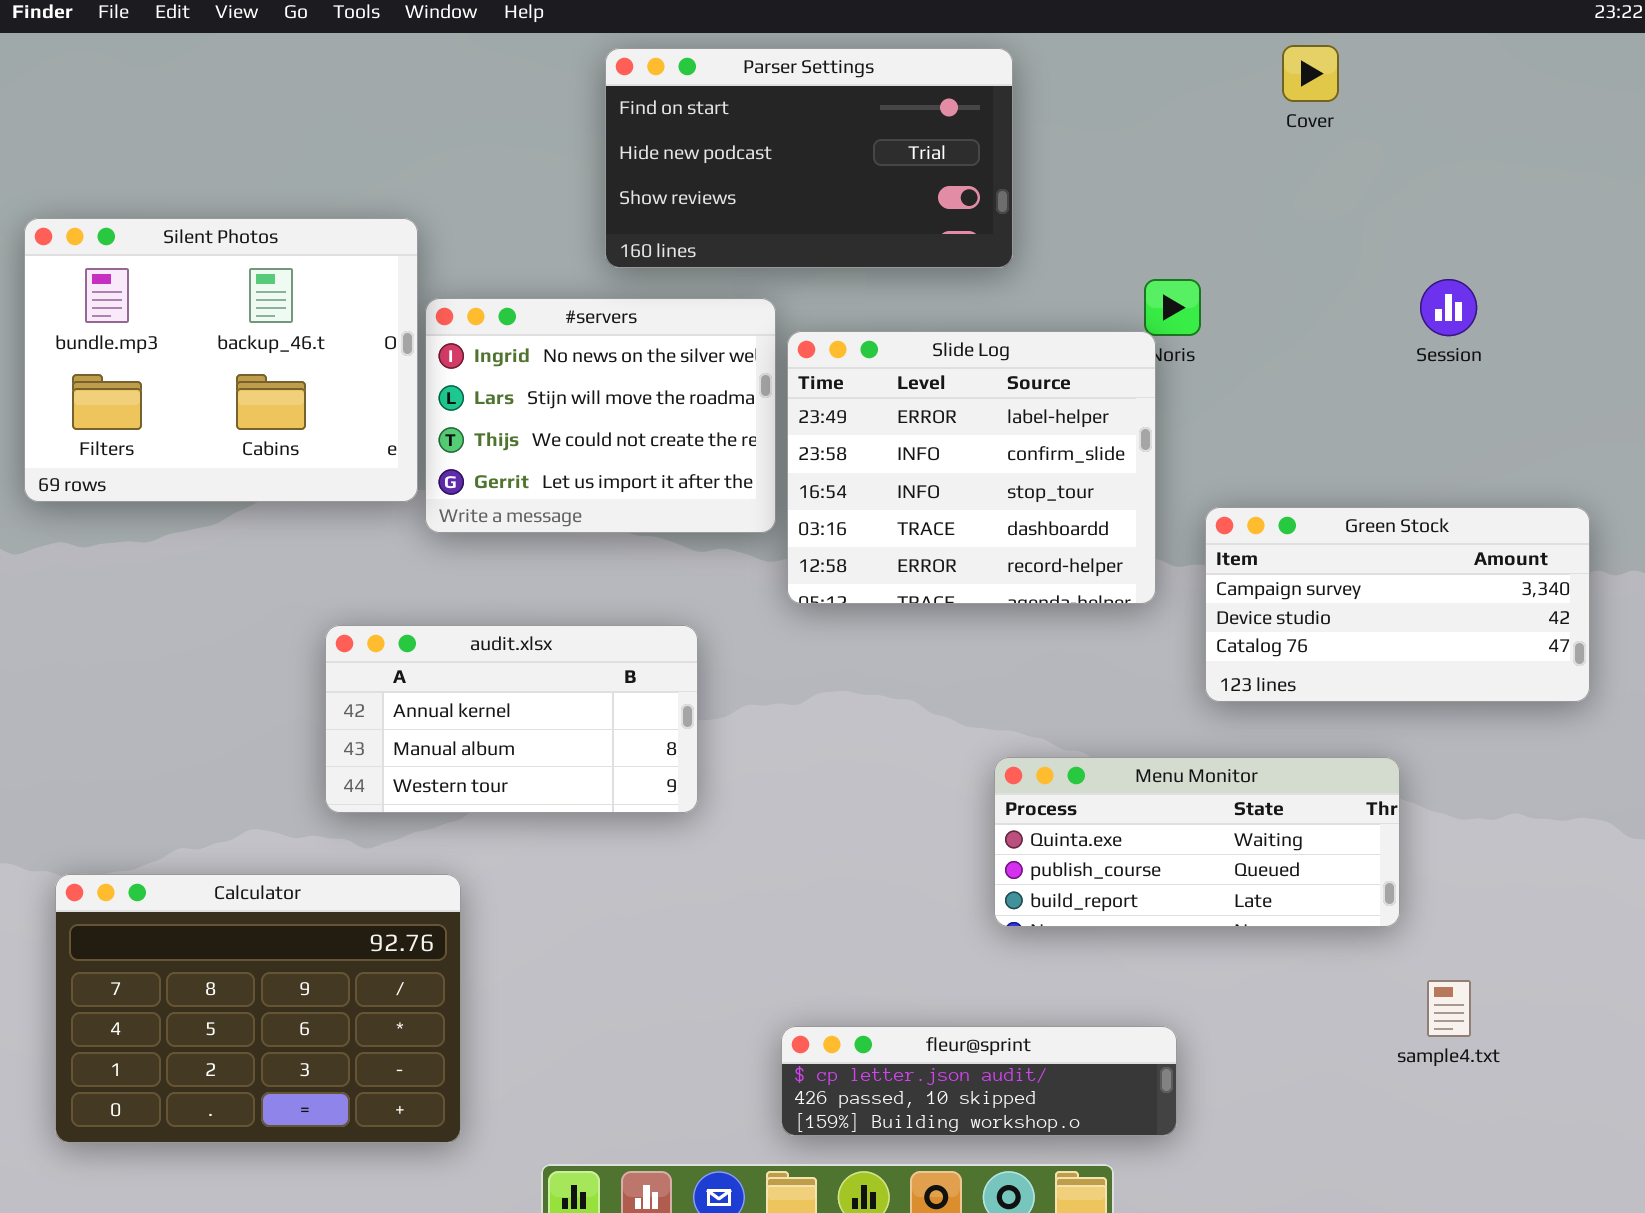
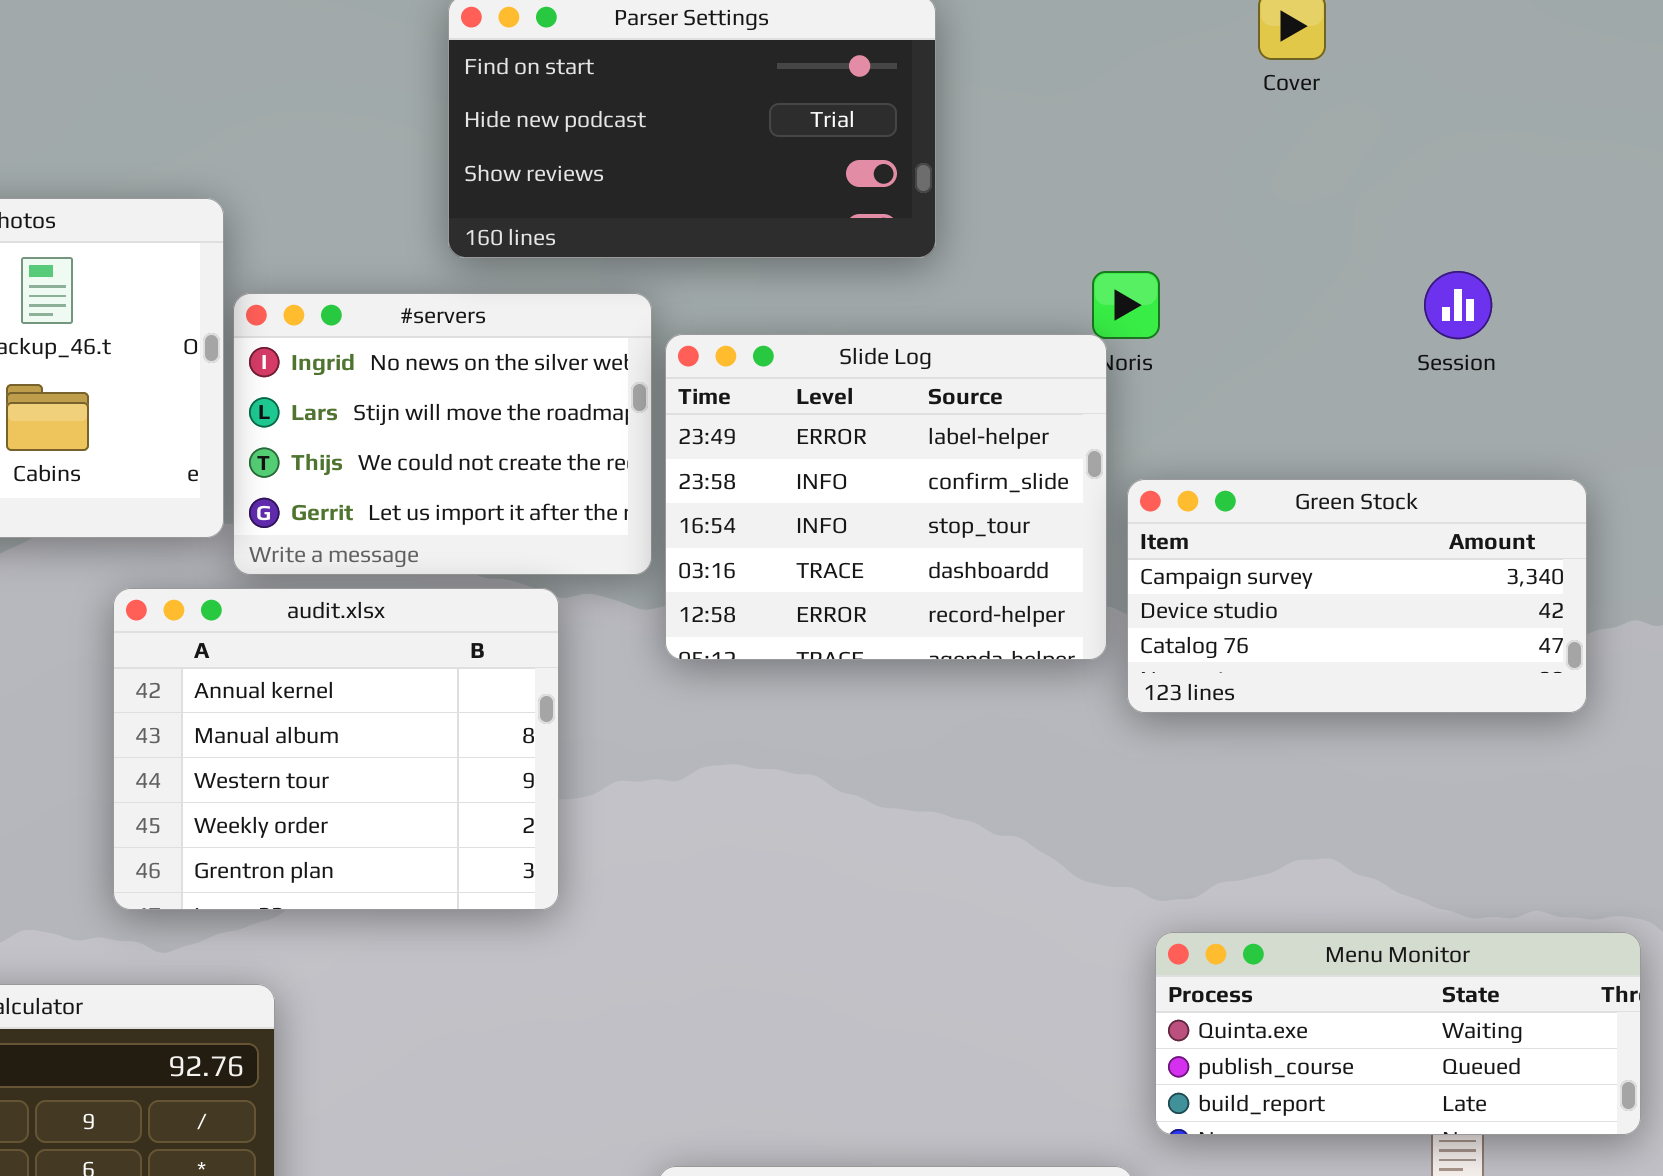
Green Stock: [1205,507,1590,702] -> [1127,479,1587,713], moved
audit.xlsx: [325,625,698,813] -> [113,588,559,910], resized
Menu Monitor: [994,757,1400,927] -> [1155,932,1641,1135], moved

